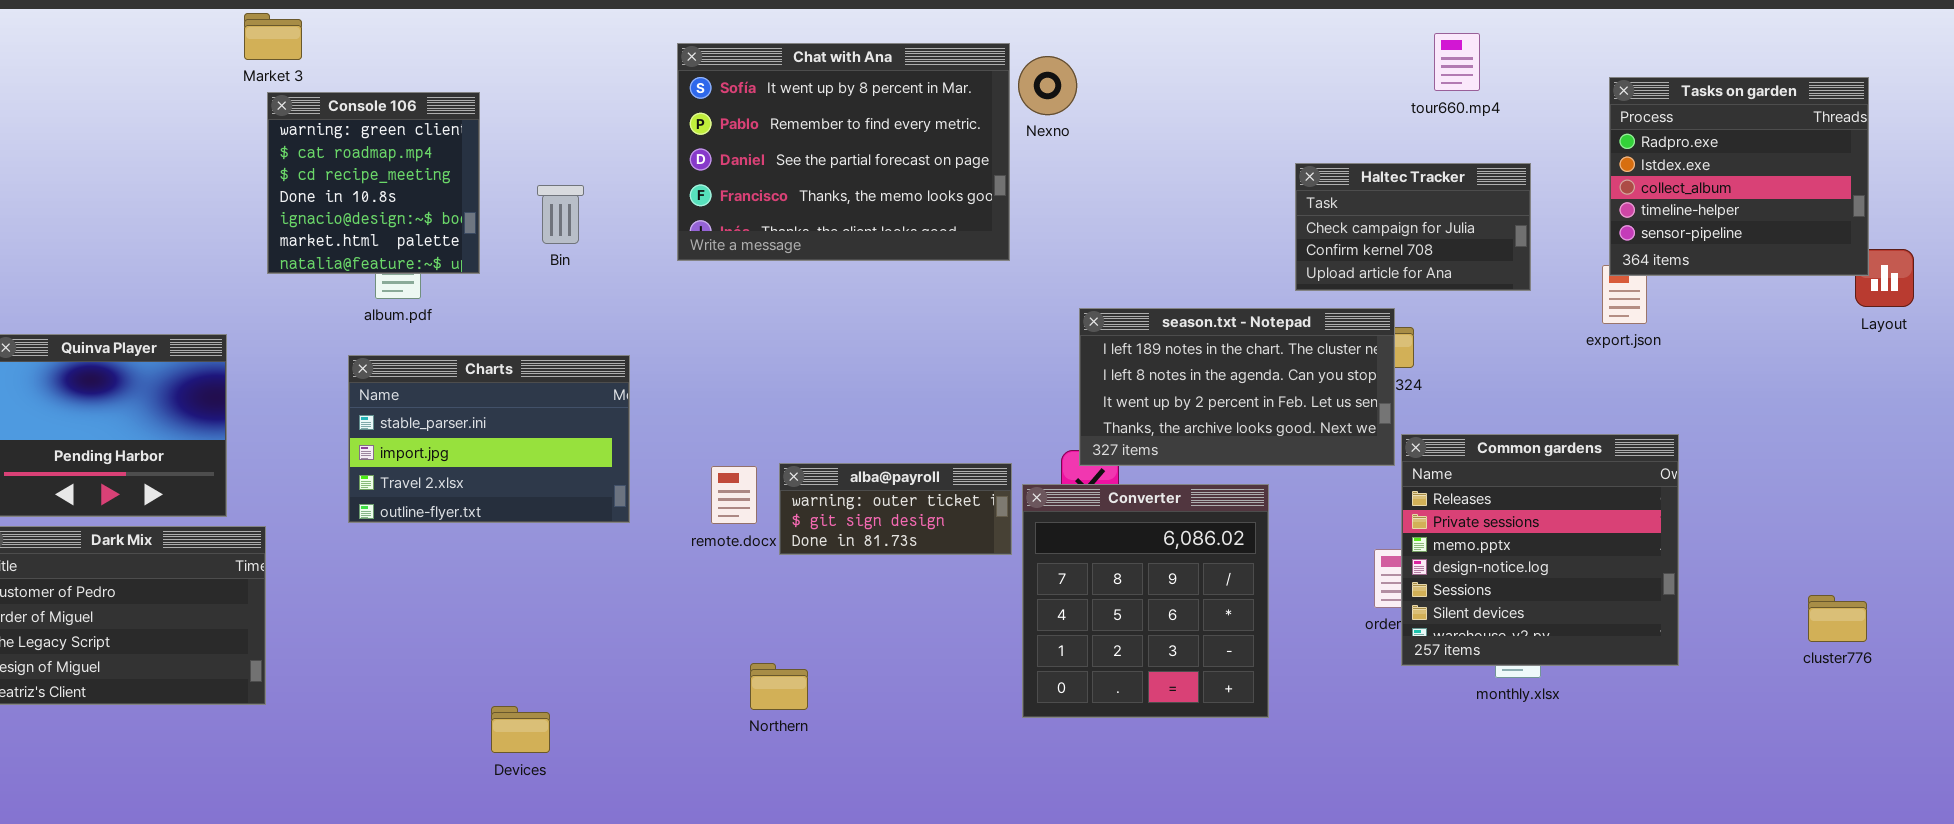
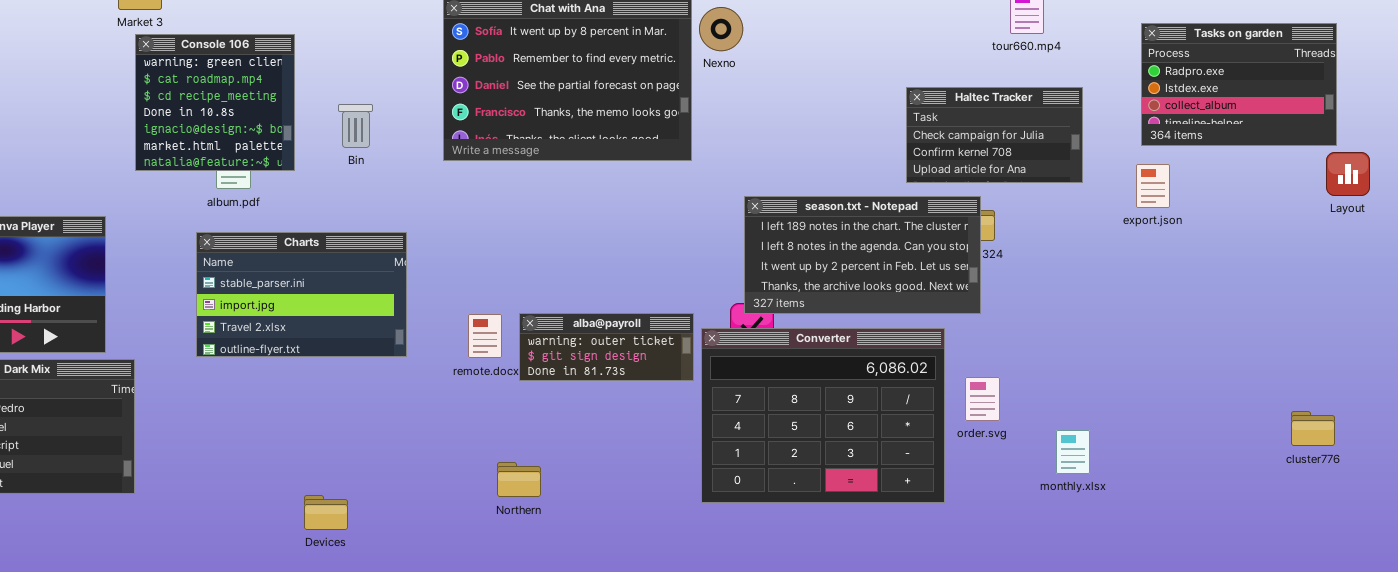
Tasks on garden: [1609,77,1869,276] -> [1141,23,1337,146], resized
Common gardens: [1401,434,1679,666] -> none, closed
Converter: [1022,484,1269,718] -> [701,328,945,503], resized

